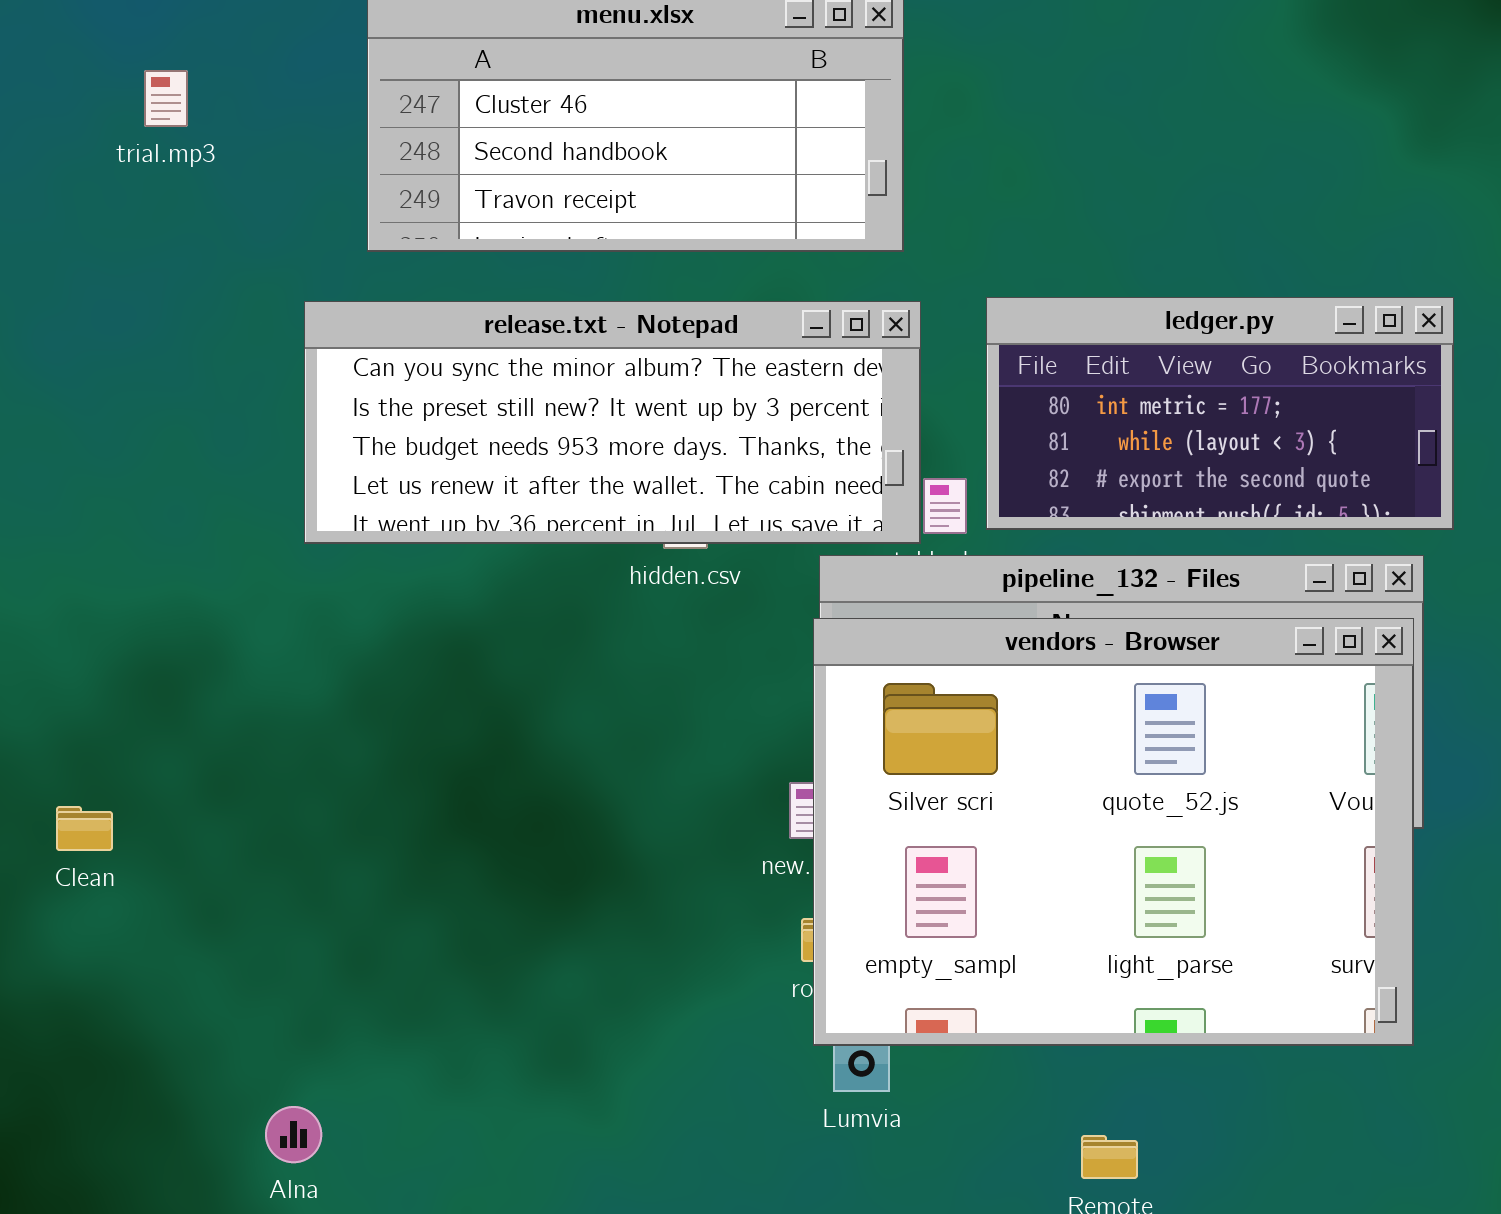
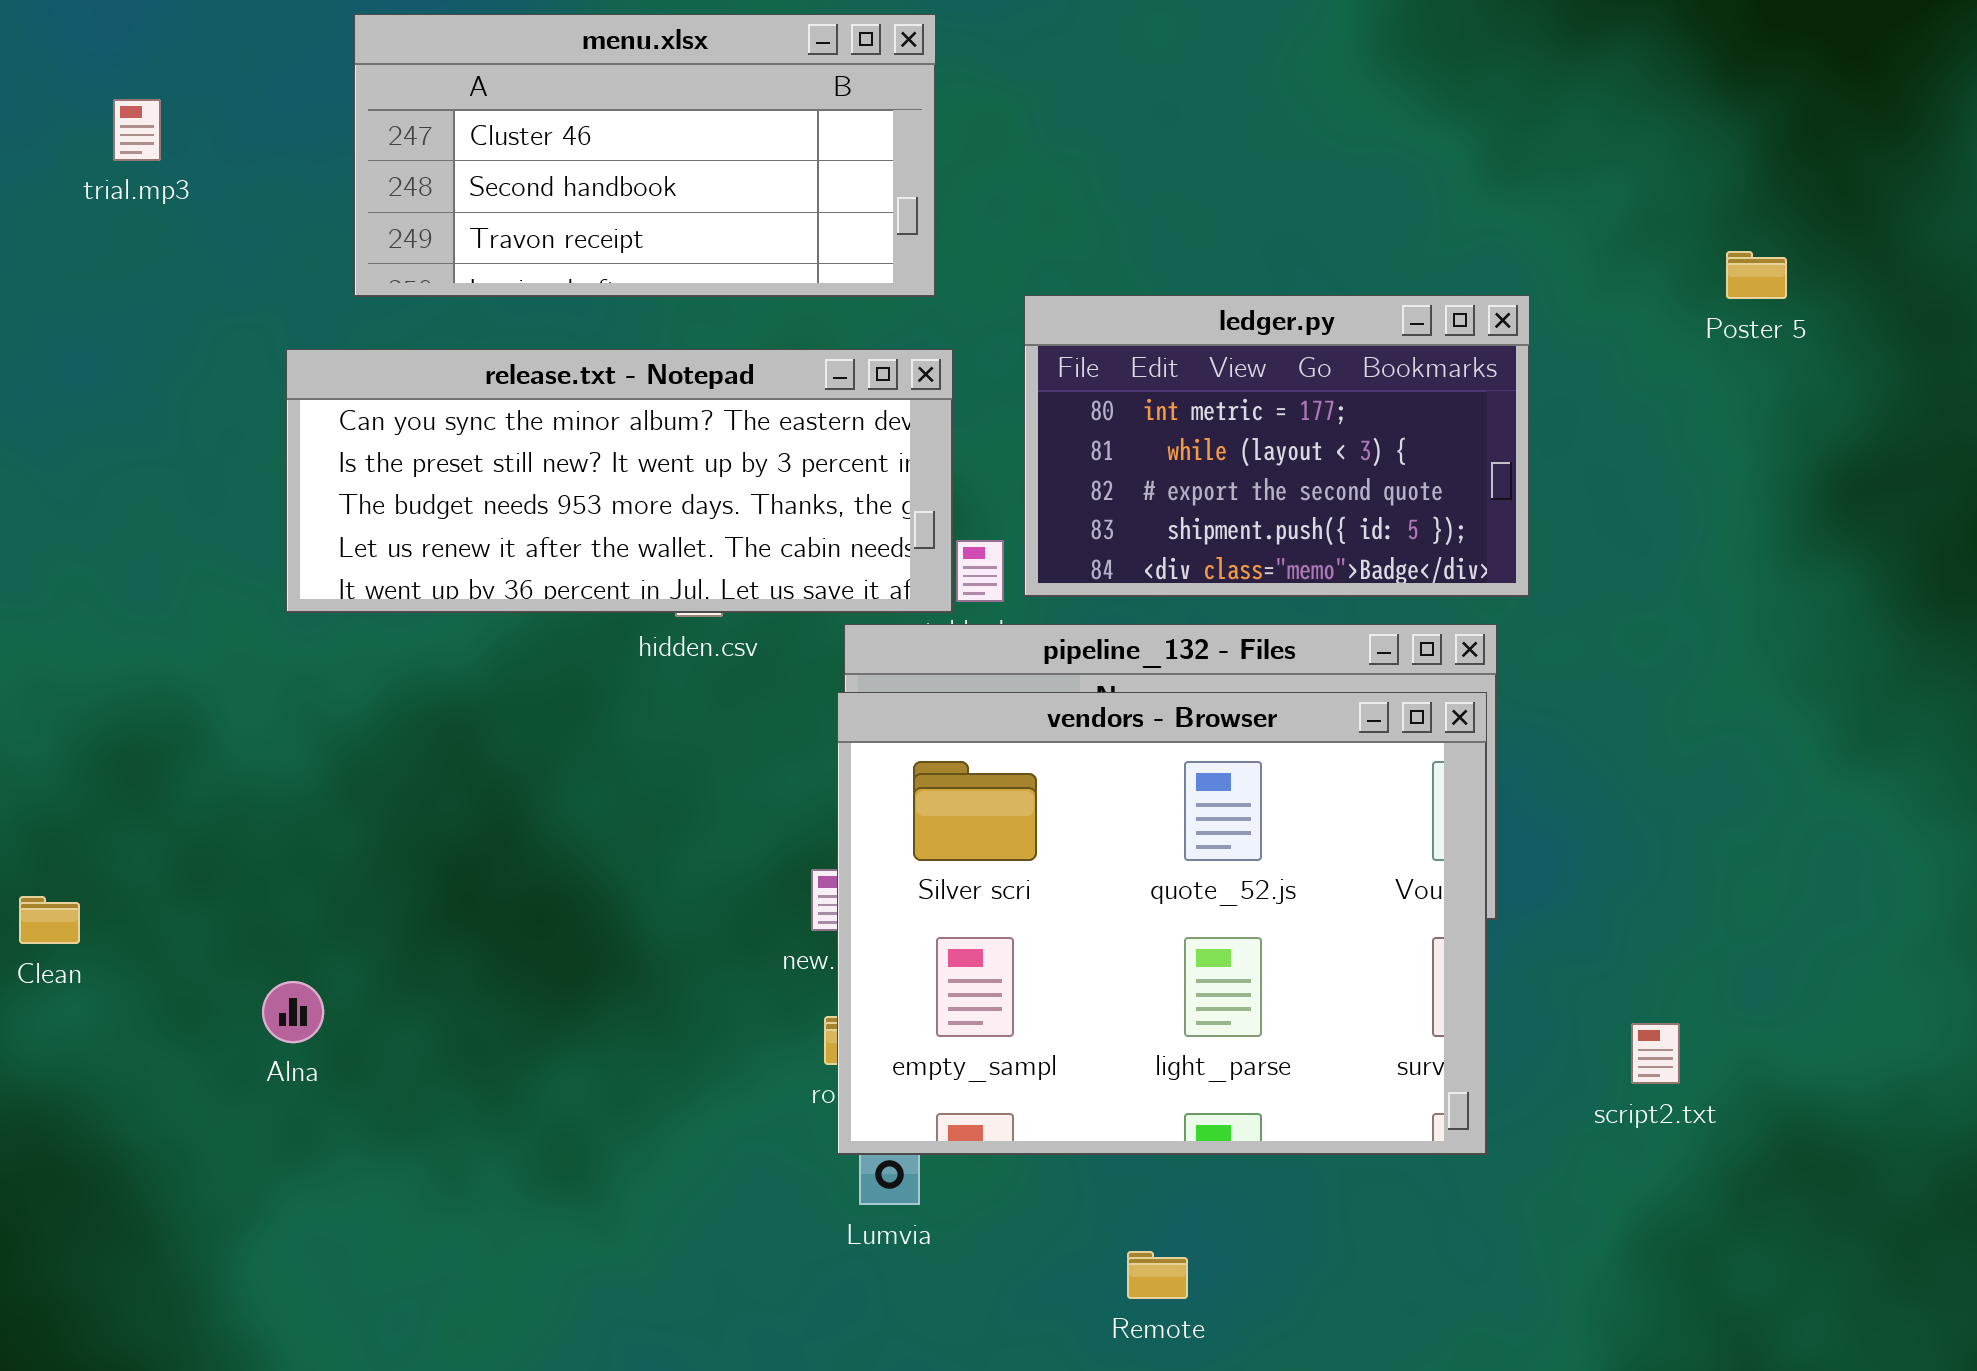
ledger.py: [986,297,1454,530] -> [1024,295,1530,597], resized
Alna: [265,1106,322,1163] -> [262,981,324,1043], moved

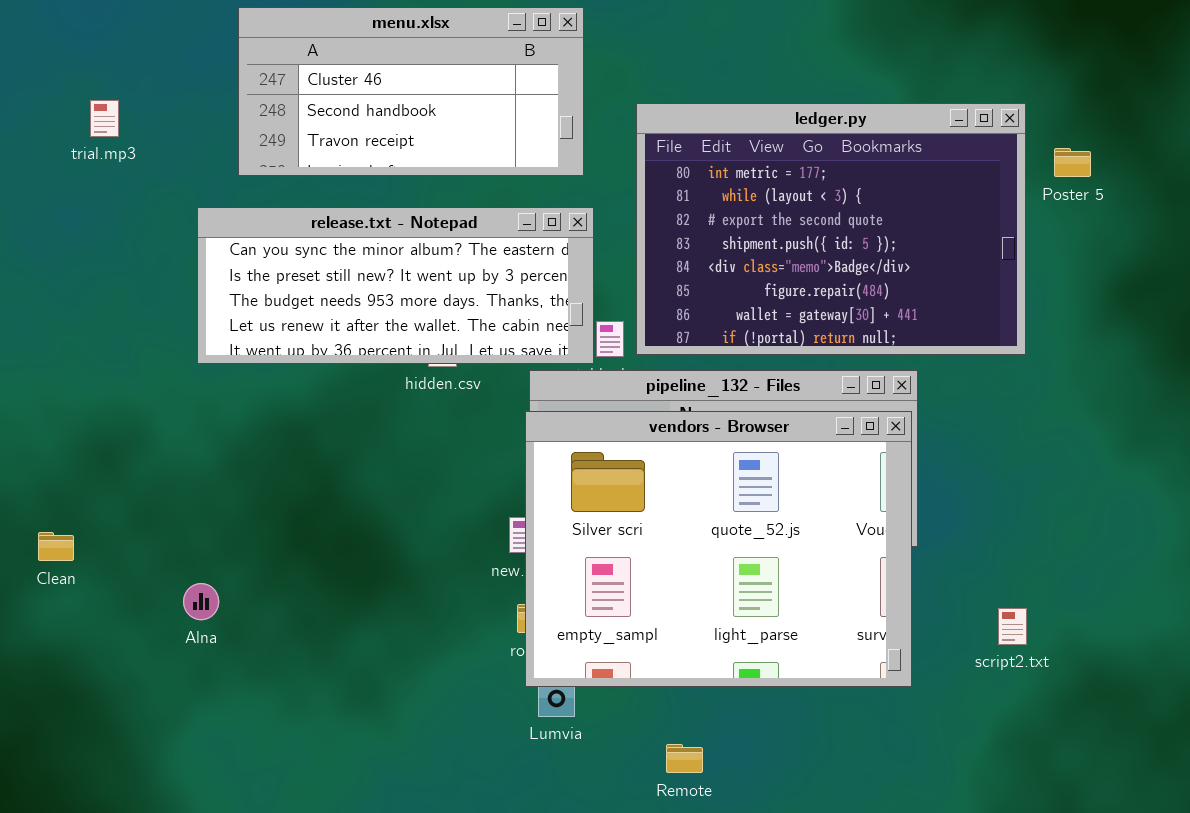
trial.mp3: [113,99,161,161] -> [90,100,119,137], moved
ledger.py: [1024,295,1530,597] -> [636,103,1026,355], resized
Remote: [1127,1251,1188,1299] -> [666,744,703,773], moved

